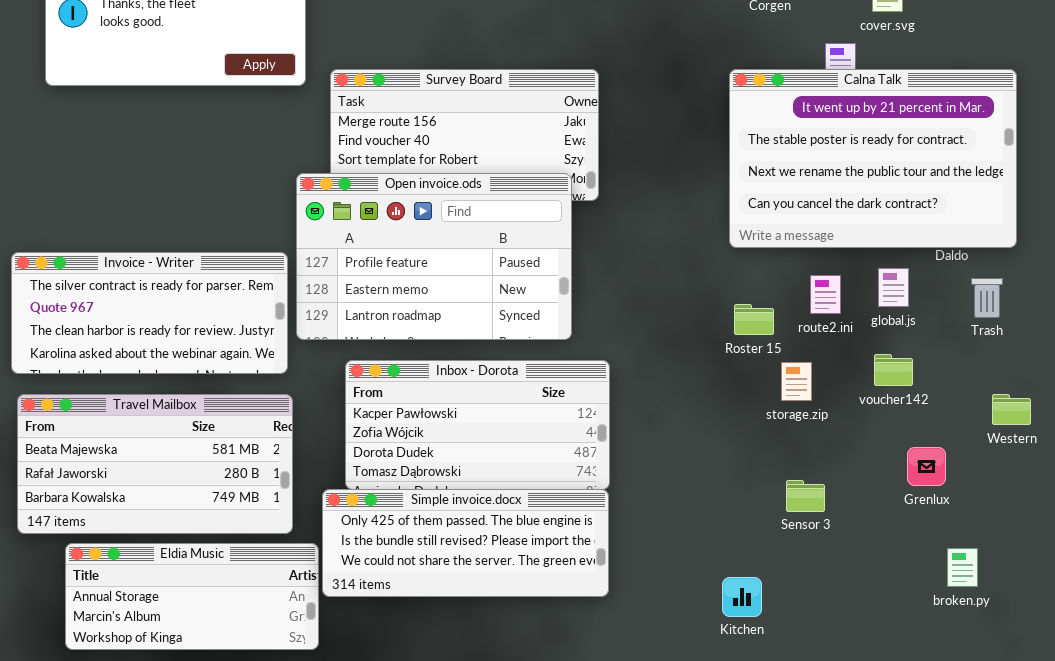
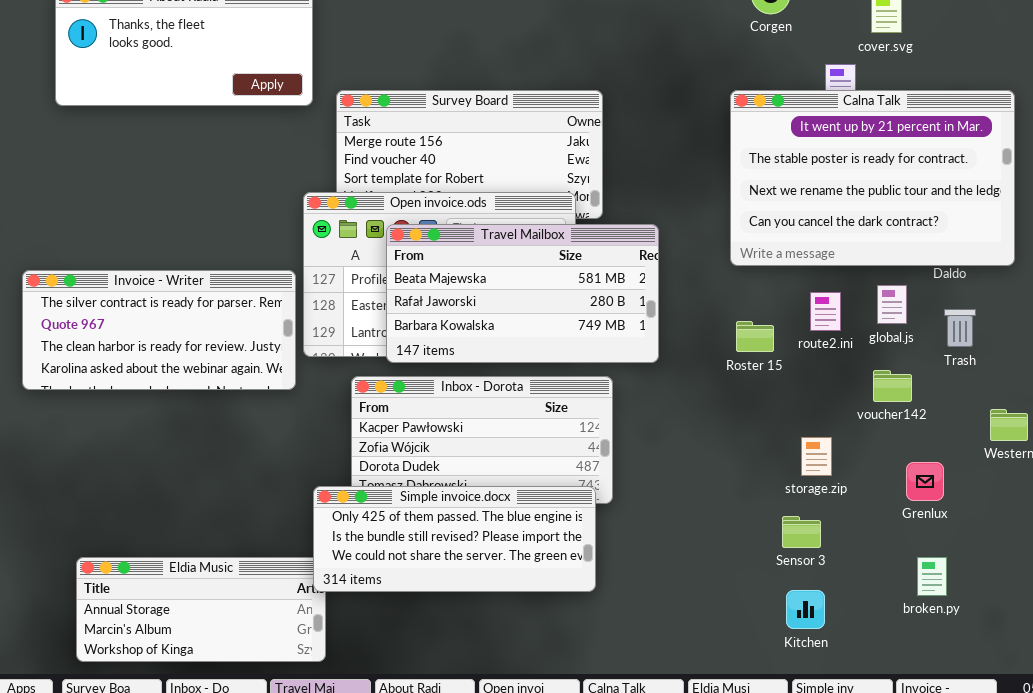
Trash: [971,278,1003,318] -> [944,309,976,347], moved
storage.zip: [781,362,812,401] -> [801,437,832,476], moved
Travel Mailbox: [17,394,293,534] -> [386,224,659,363], moved
Sensor 3: [786,480,825,512] -> [782,516,821,548], moved
Simple invoice.docx: [322,489,609,597] -> [313,486,596,592], moved
broken.py: [947,548,978,587] -> [917,557,947,596], moved
Kitchen: [722,577,762,617] -> [786,590,825,629], moved

